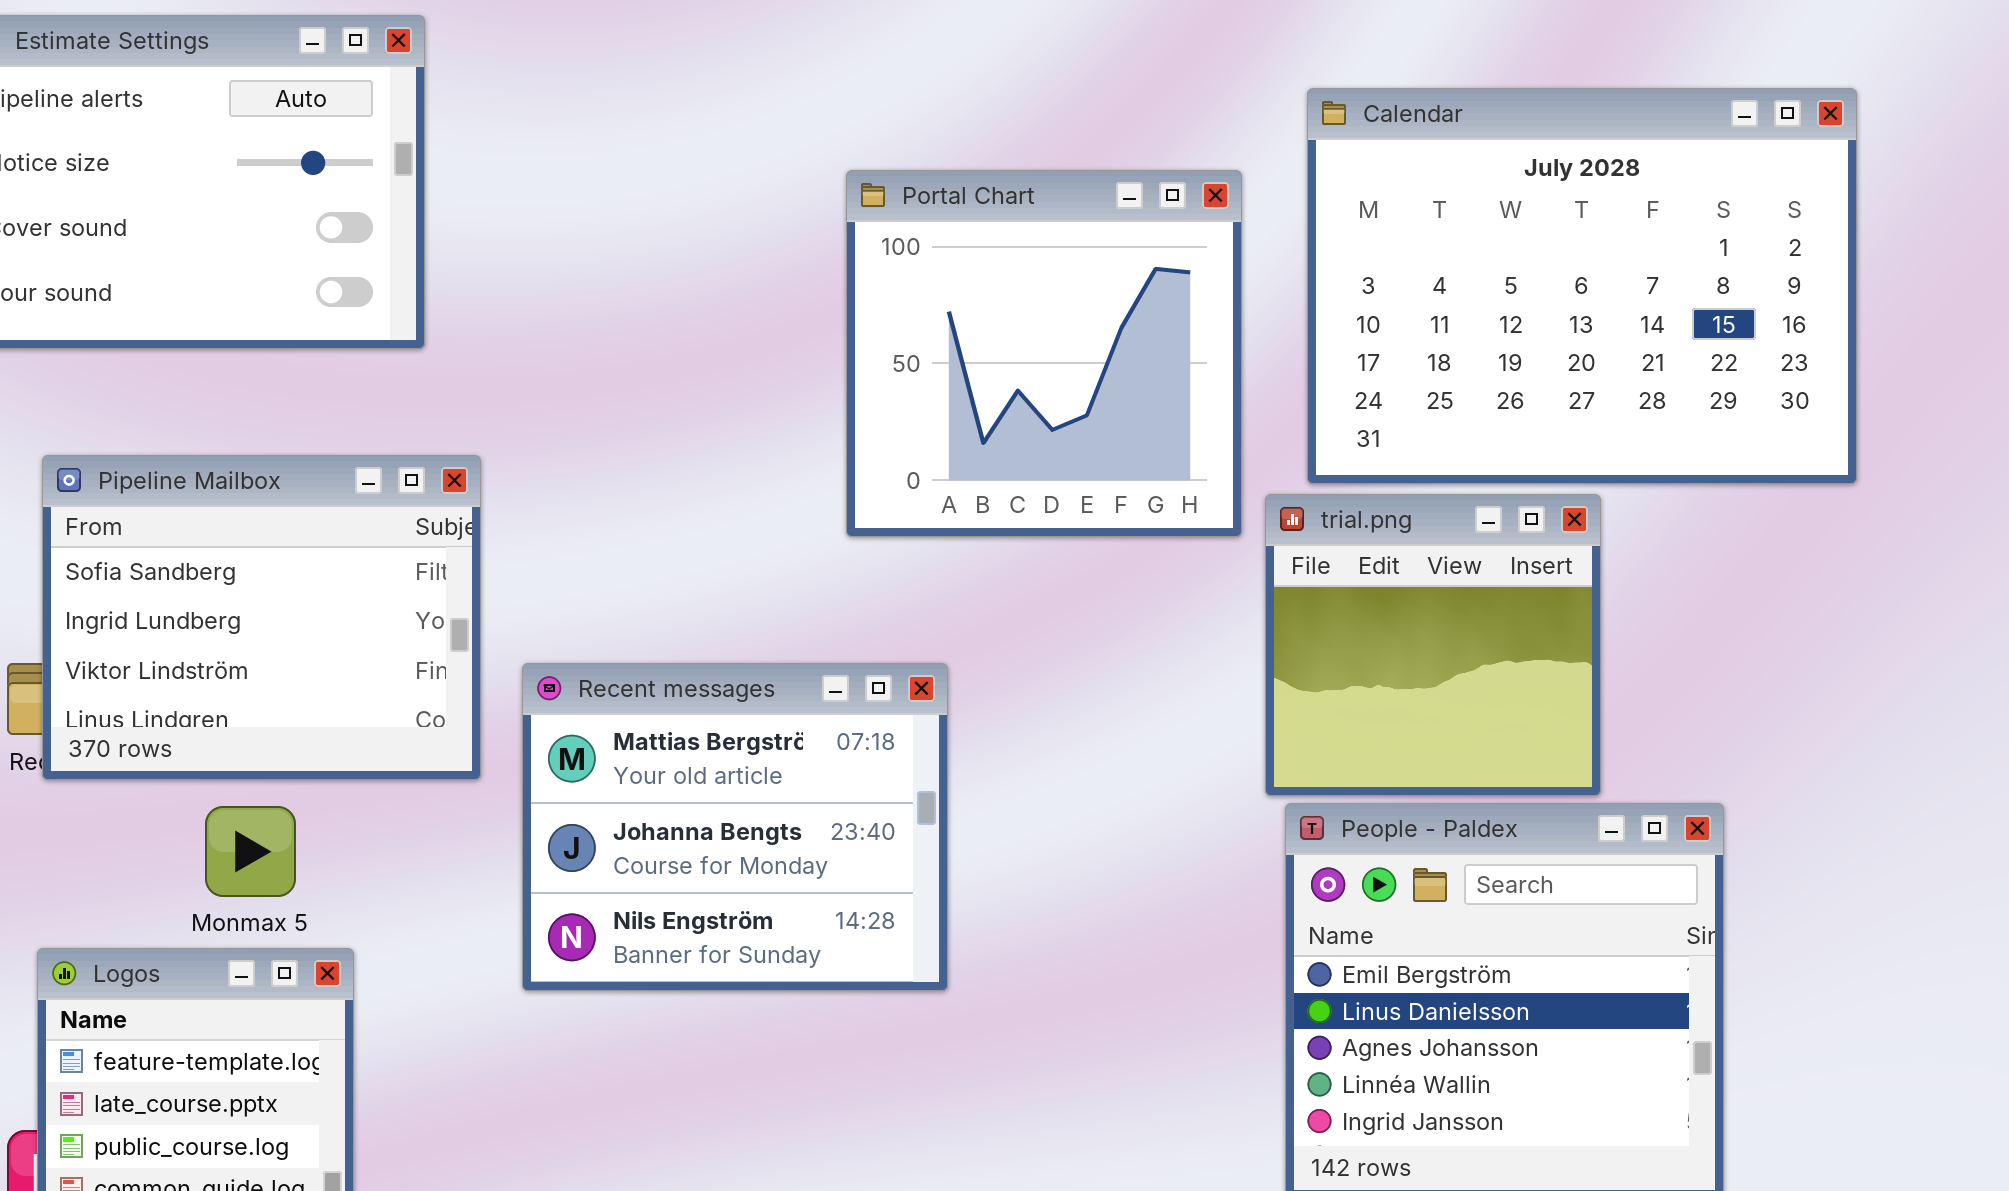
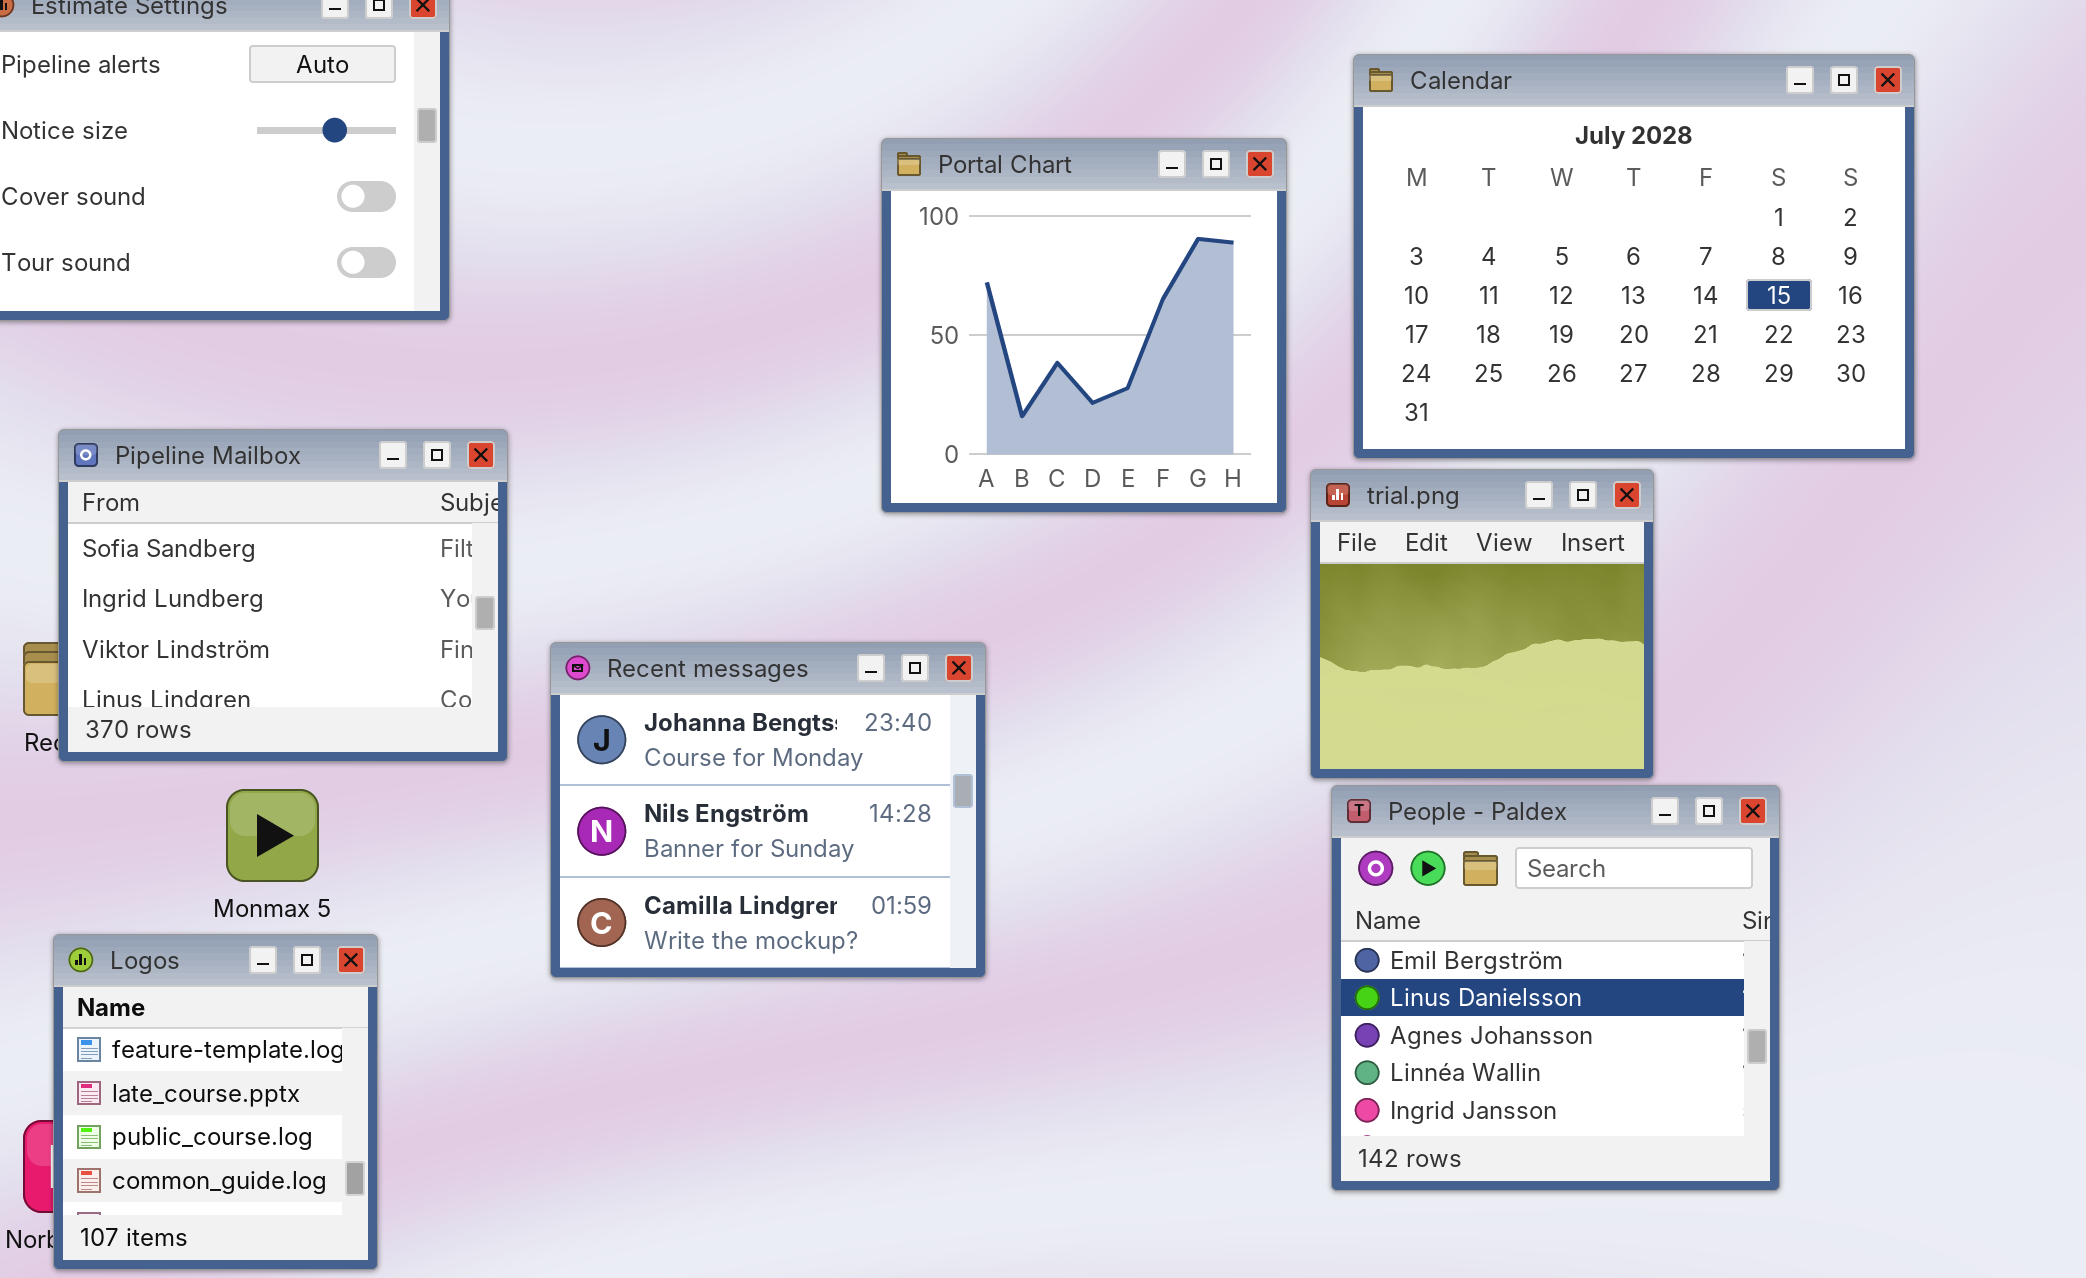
Recent messages: [522,663,948,991] -> [550,642,986,978], scrolled down 1 row

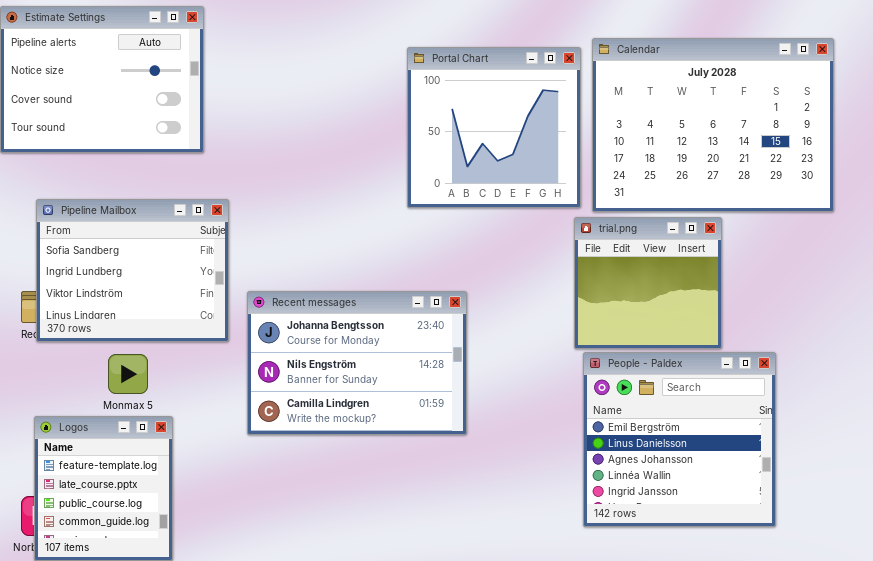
Portal Chart: [881,138,1287,513] -> [407,47,581,208], moved
Recent messages: [550,642,986,978] -> [247,291,467,435], resized

